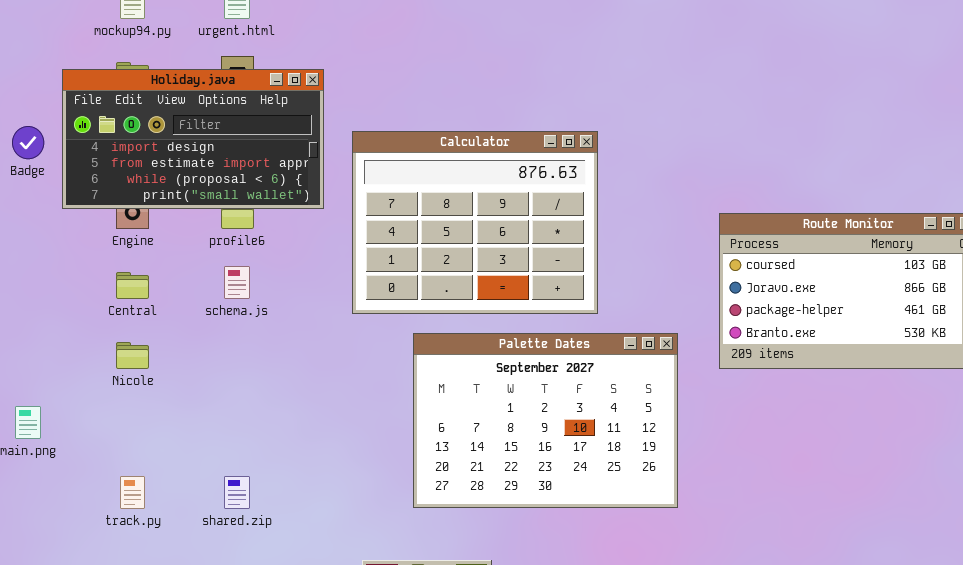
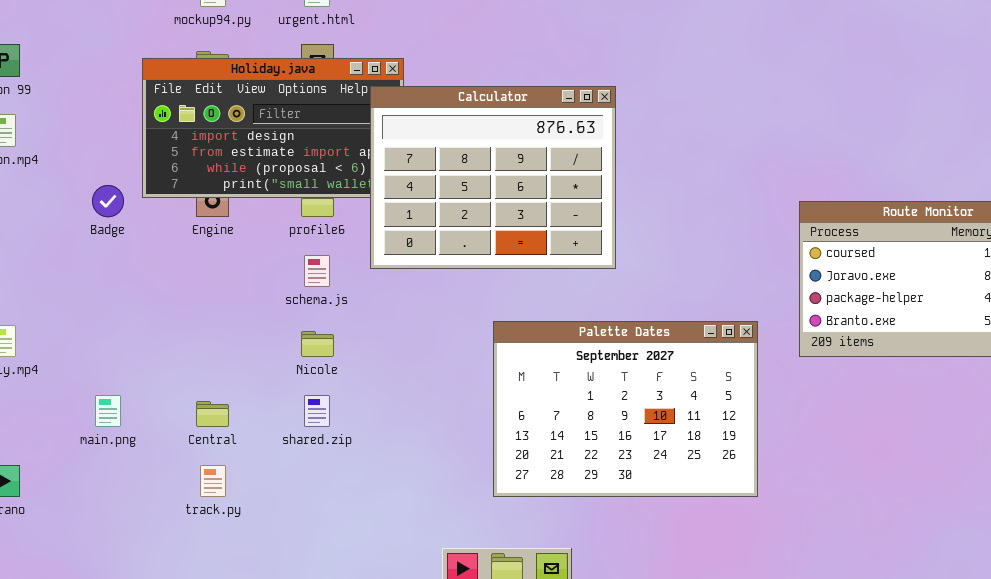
Badge: [12,126,44,159] -> [92,185,124,217], moved
Calculator: [352,131,598,314] -> [370,86,616,269], moved
Central: [116,272,149,299] -> [196,401,229,427], moved
Nicole: [116,342,149,369] -> [301,331,334,357], moved
shared.zip: [224,476,250,509] -> [304,395,330,427], moved

